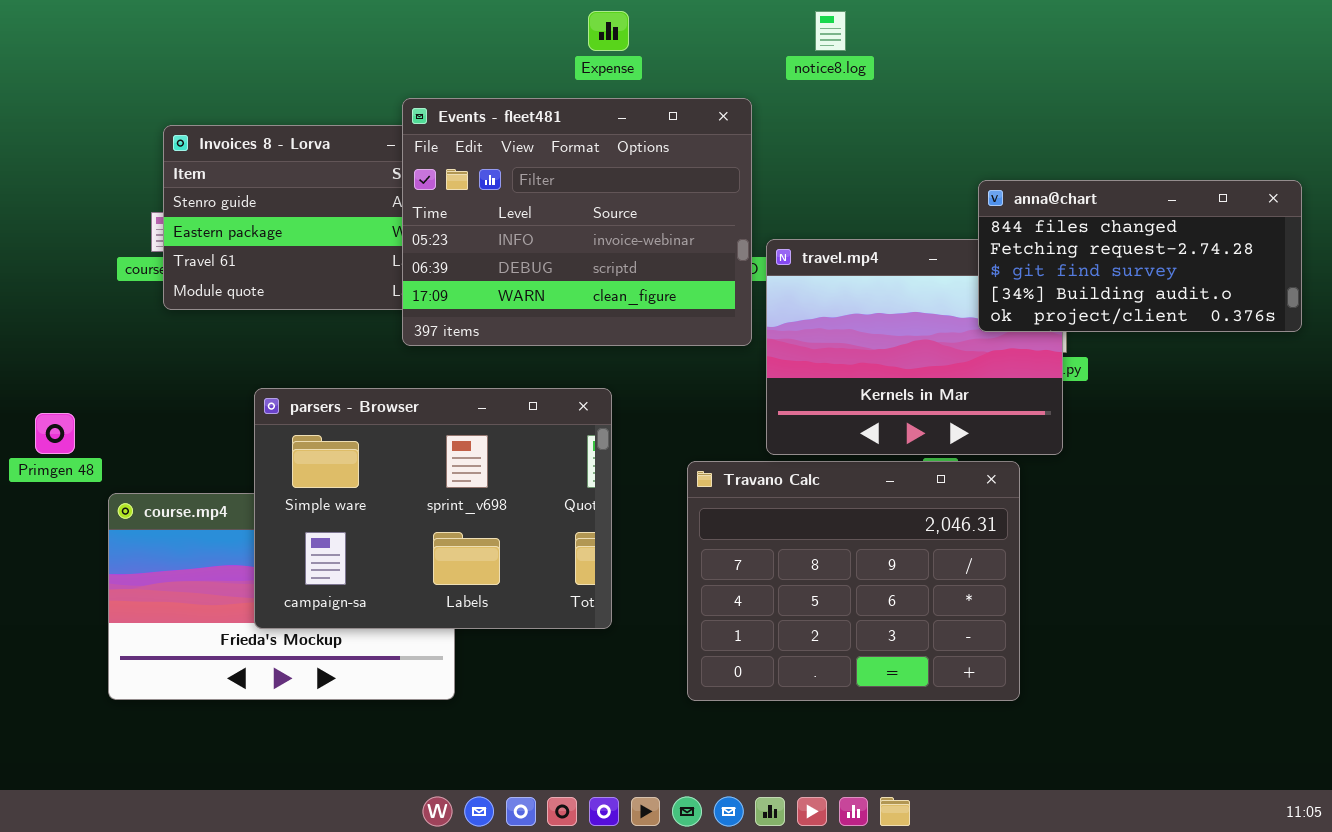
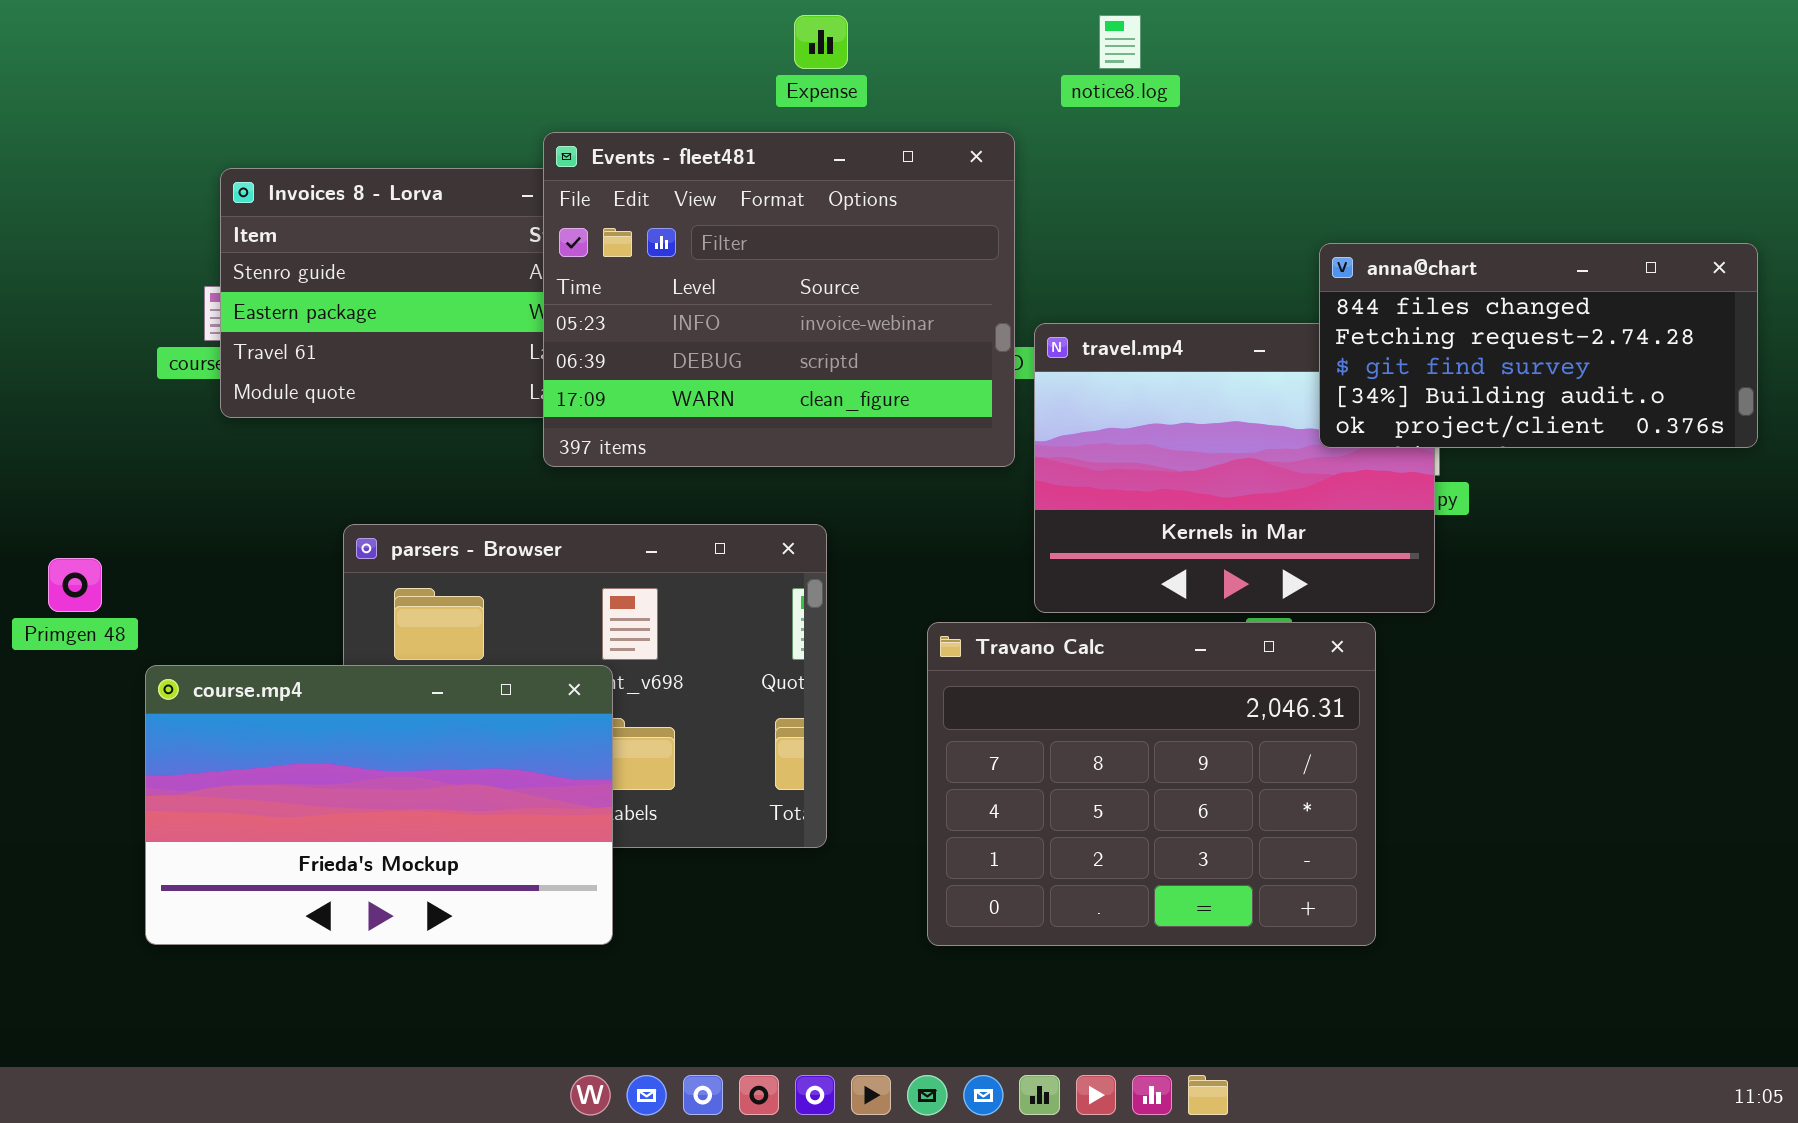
course.mp4: [108,493,455,700] -> [145,665,613,945], raised

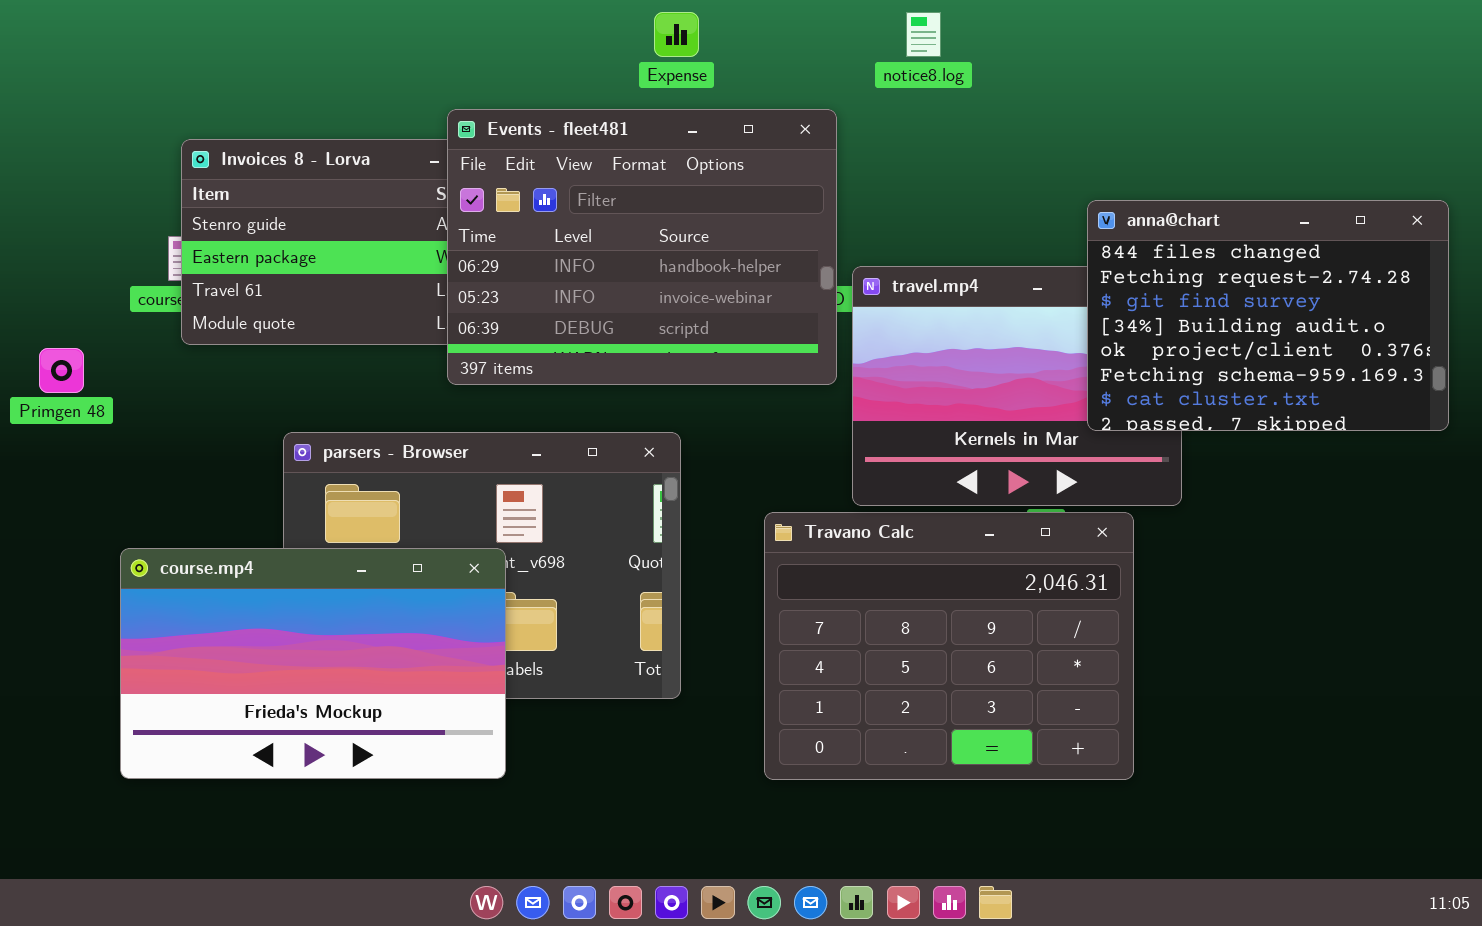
Events - fleet481: [543,132,1015,467] -> [447,109,837,385], scrolled up 1 row
anna@chart: [1319,243,1758,448] -> [1087,200,1449,431], resized
Primgen 48: [48,558,102,612] -> [39,348,84,393], moved

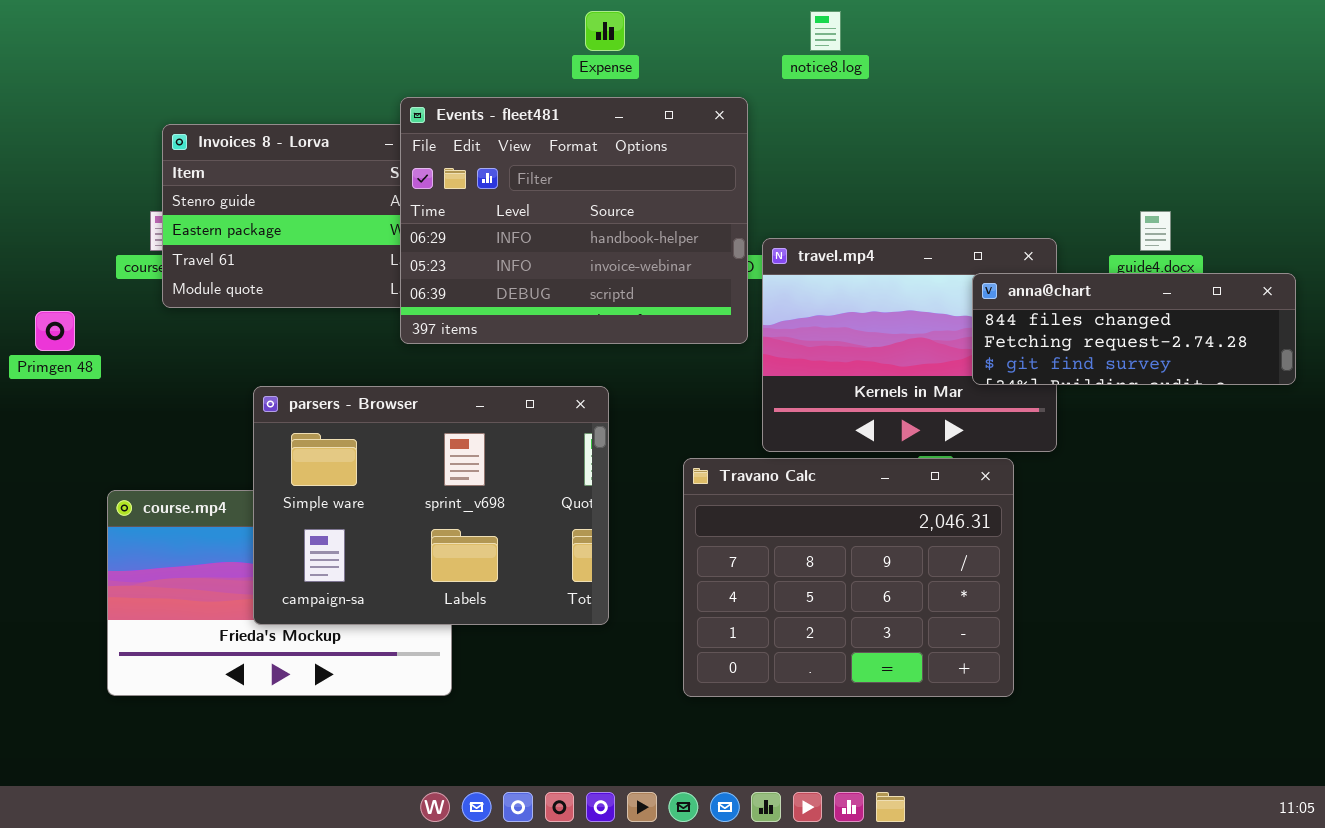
anna@chart: [1087,200,1449,431] -> [972,273,1296,385], resized
parsers - Browser: [283,432,681,699] -> [253,386,609,625], raised

